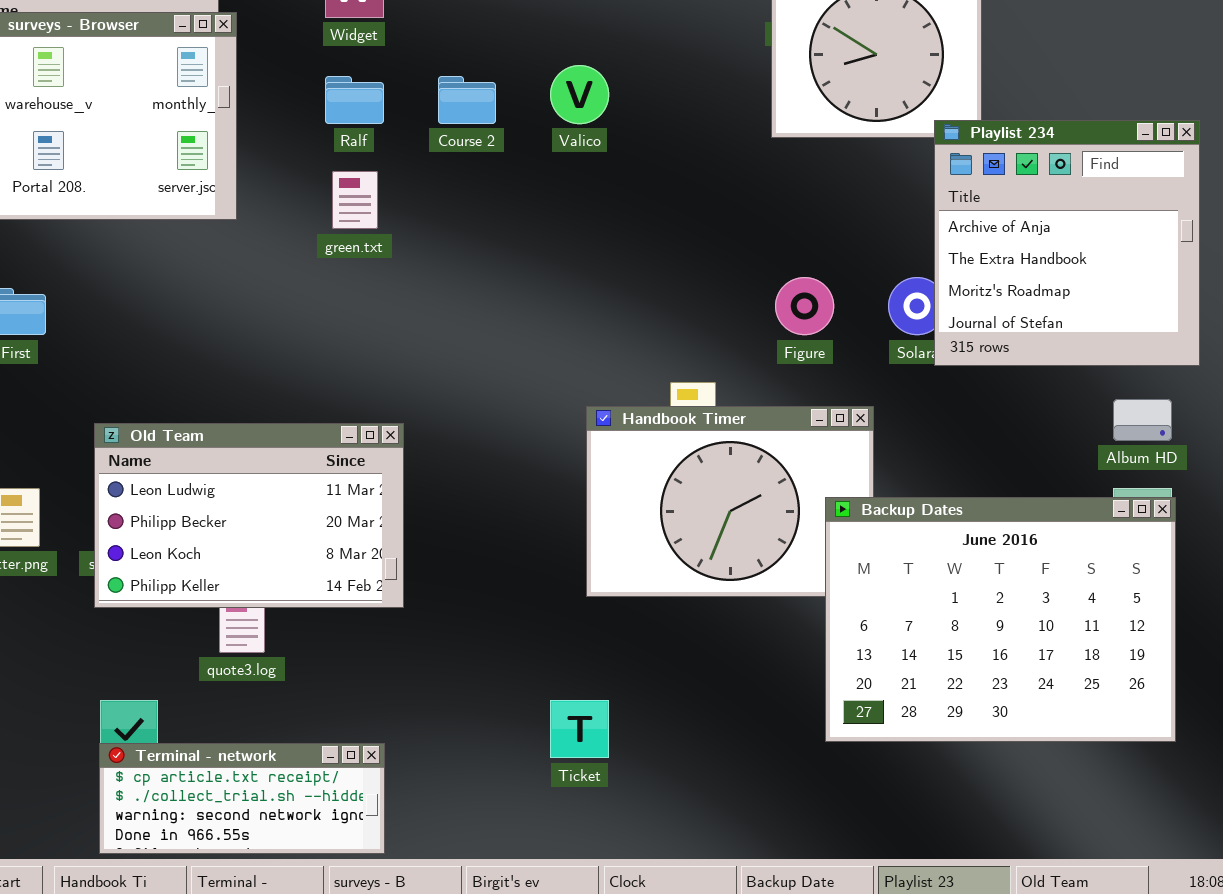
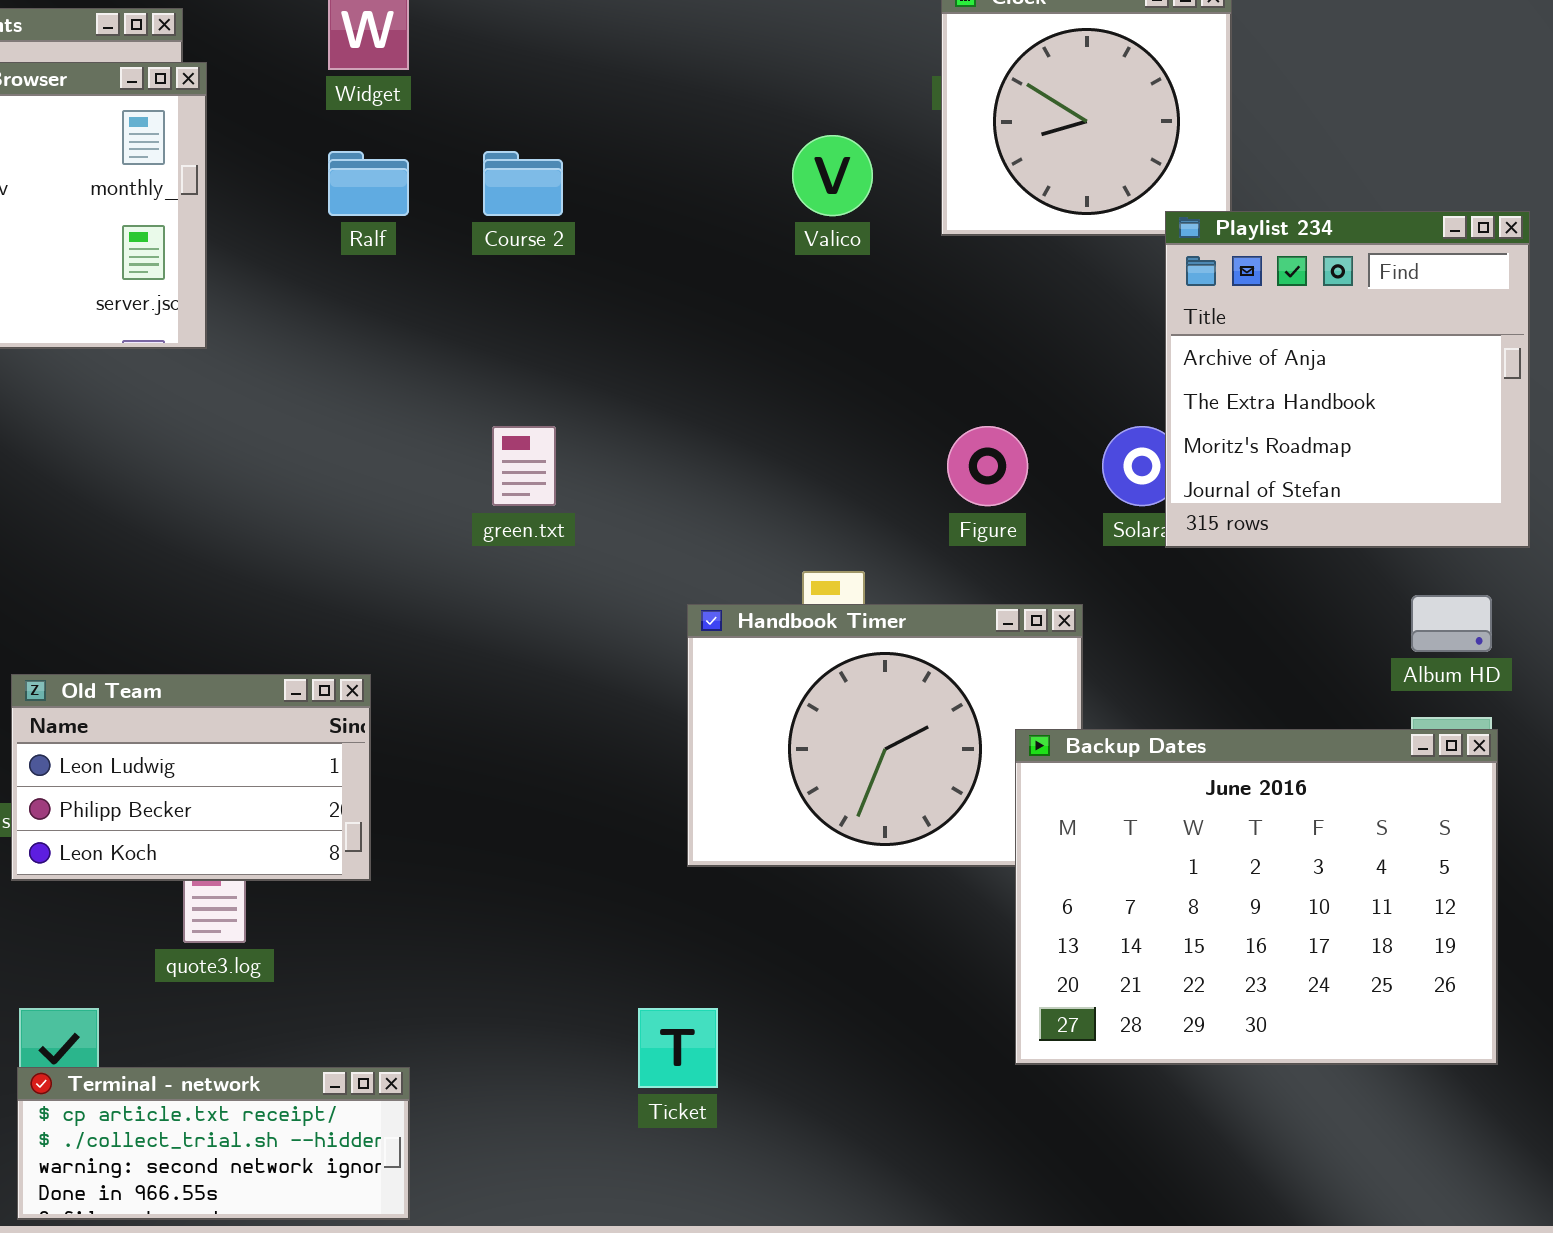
Valico: [550,65,609,124] -> [792,135,873,216], moved
green.txt: [332,171,378,229] -> [492,426,556,506], moved
Old Team: [94,423,404,608] -> [11,674,371,881], resized

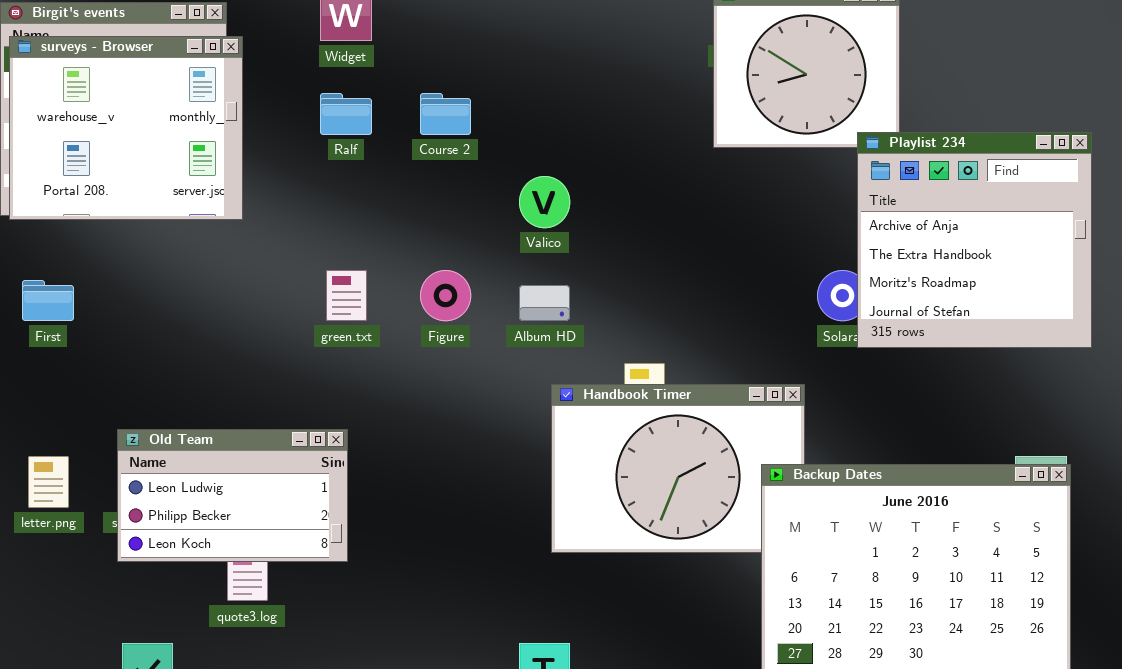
Valico: [792,135,873,216] -> [519,176,570,228], moved
green.txt: [492,426,556,506] -> [326,270,367,321], moved
Figure: [947,426,1028,506] -> [420,270,471,321], moved
Album HD: [1411,595,1492,652] -> [519,285,570,321], moved

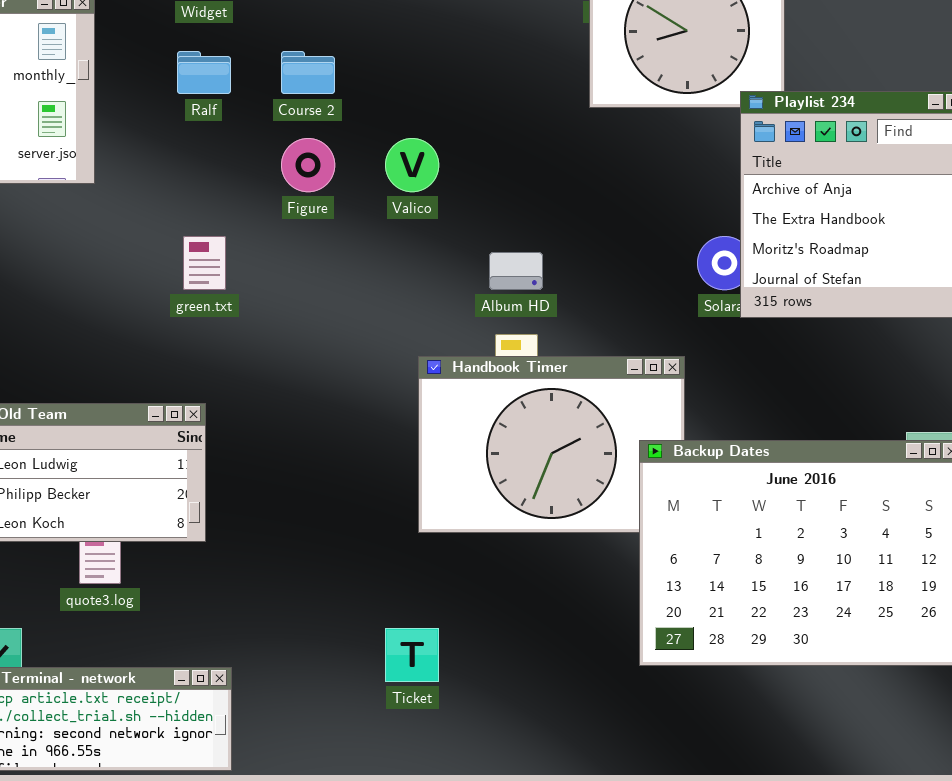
Figure: [420,270,471,321] -> [281,138,335,192], moved
Album HD: [519,285,570,321] -> [489,252,543,290], moved

